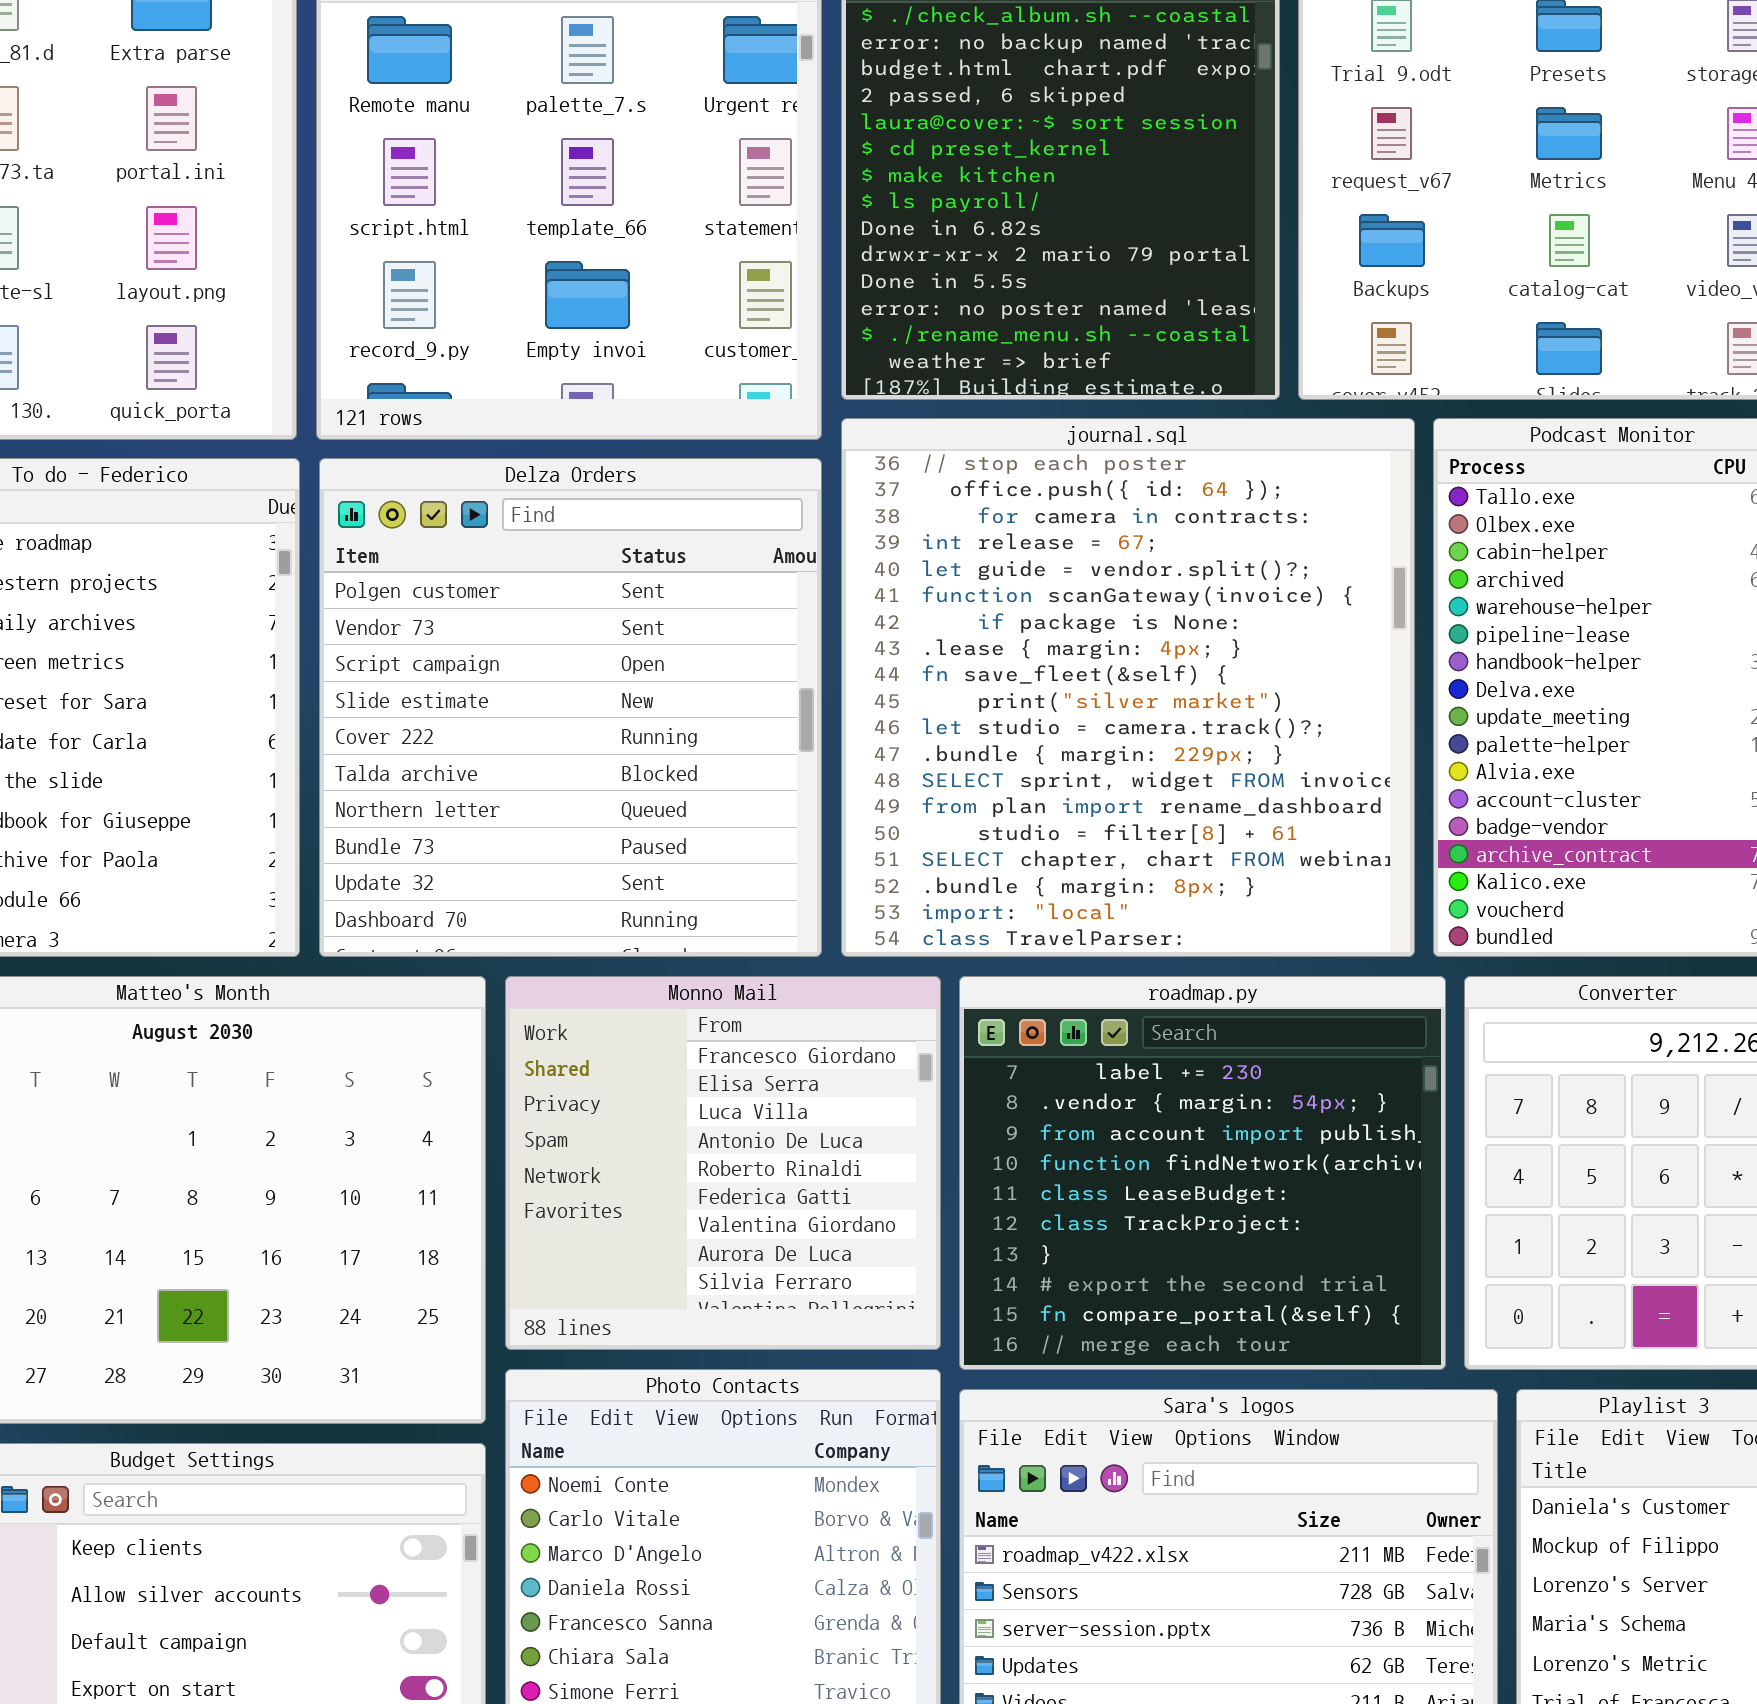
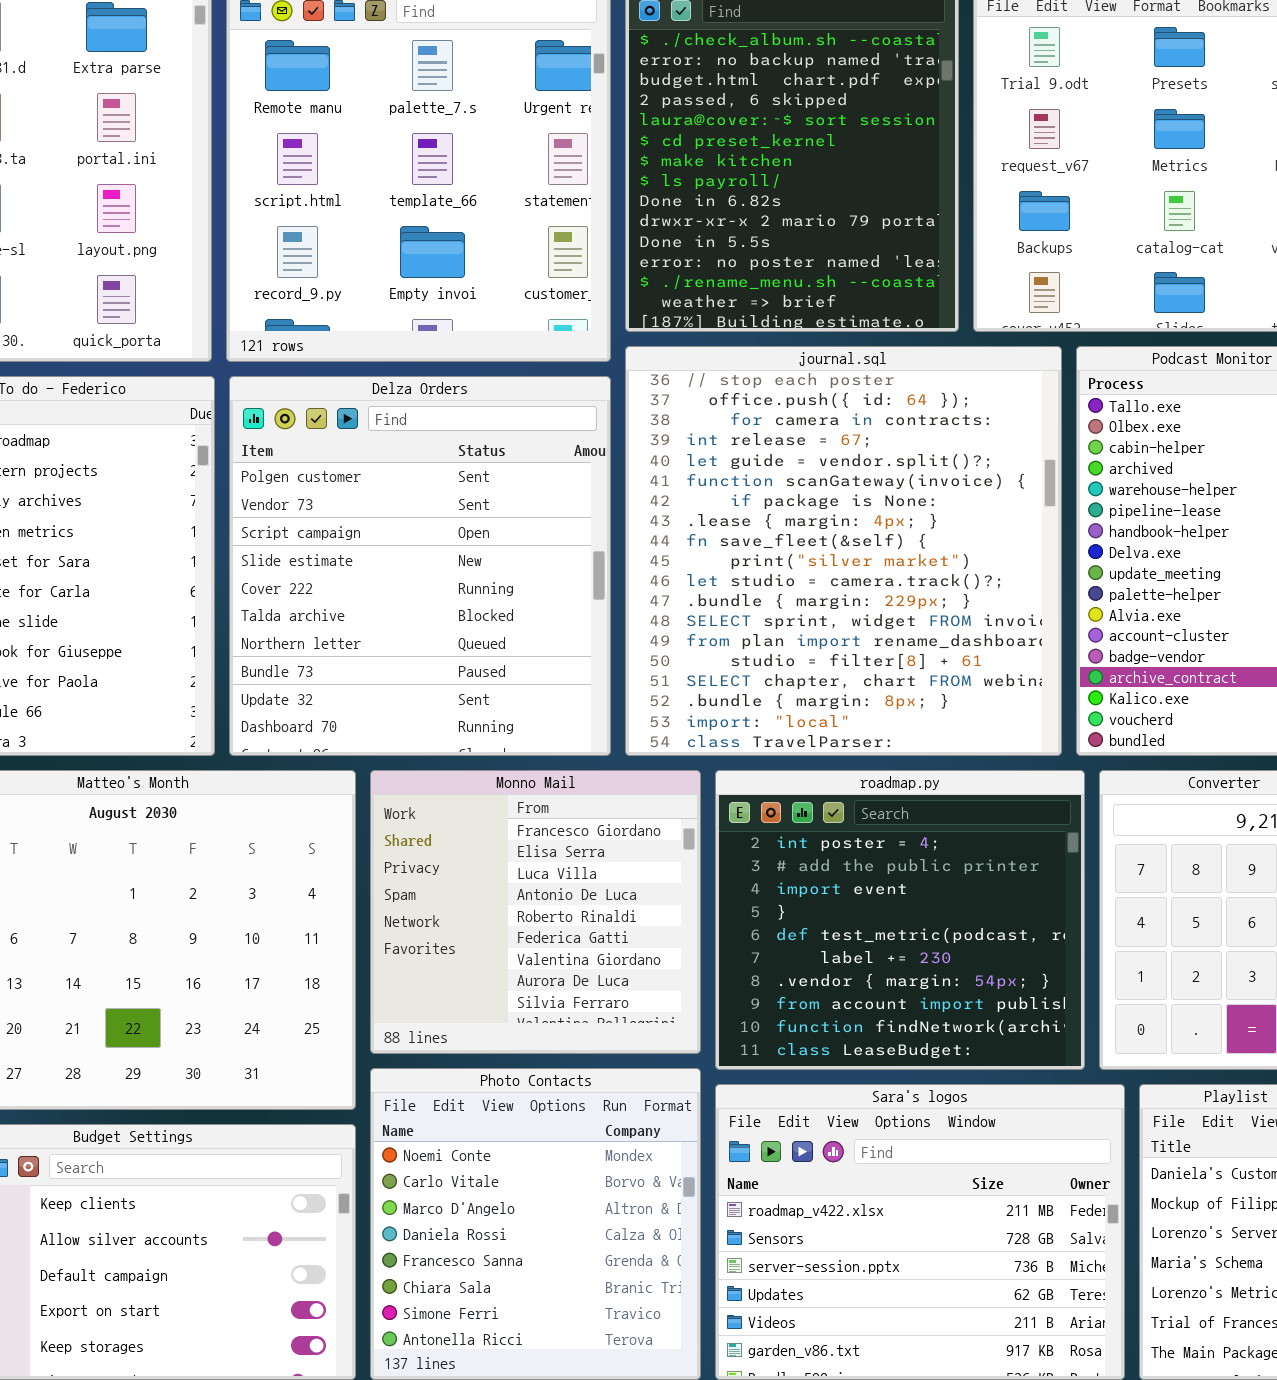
roadmap.py: [959,976,1446,1370] -> [715,770,1085,1070], scrolled up 5 rows

